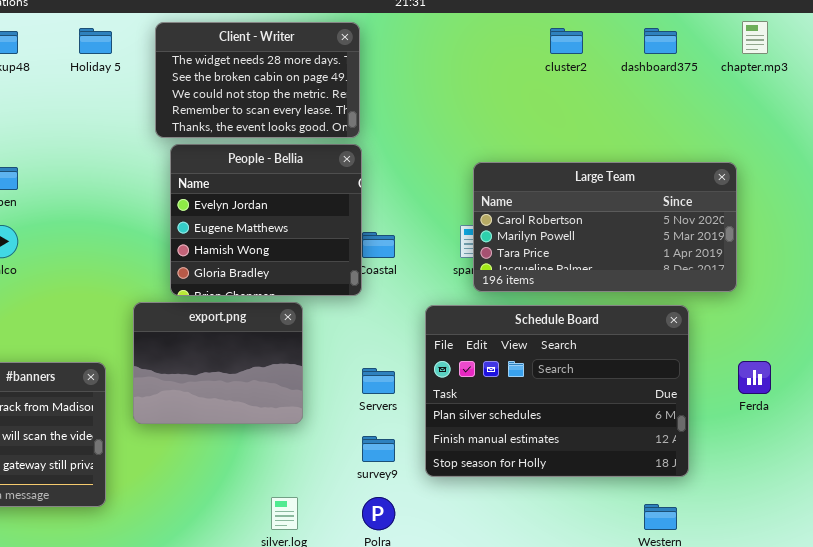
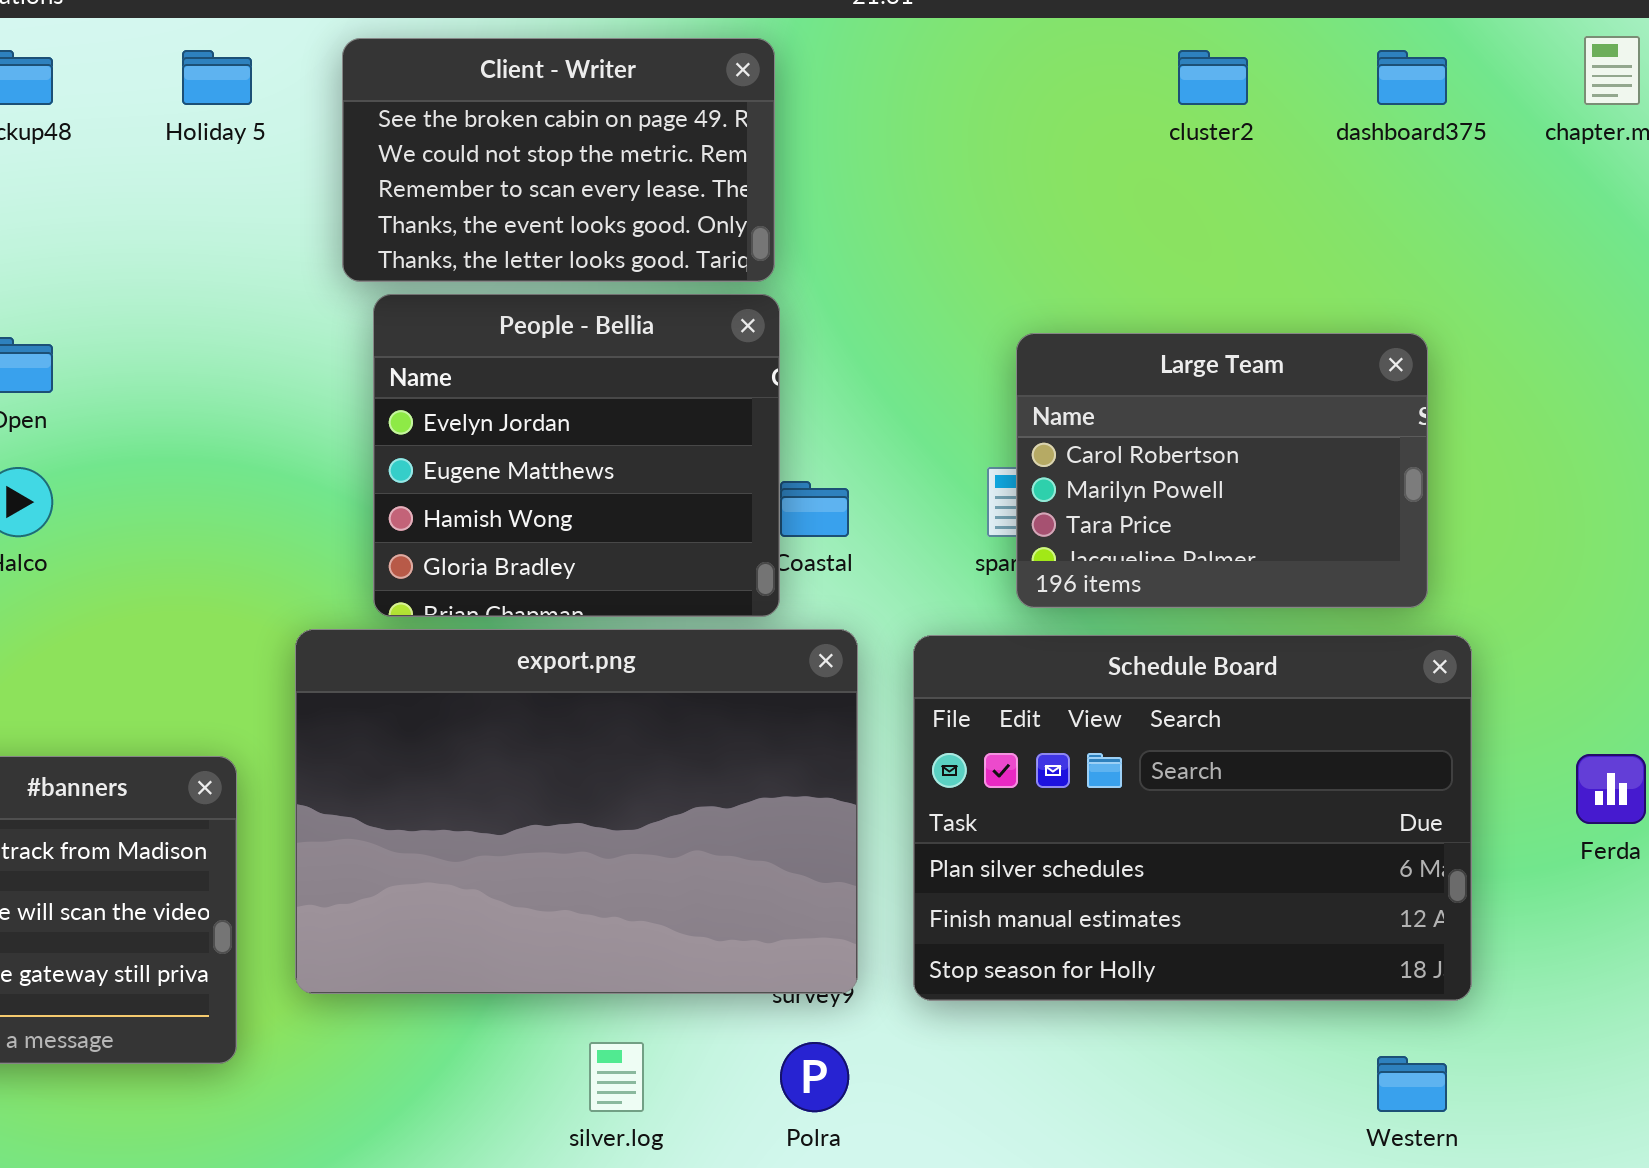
Client - Writer: [155,22,360,138] -> [342,38,775,282], scrolled down 1 row
Large Team: [473,162,737,292] -> [1016,333,1428,608], resized
export.png: [133,302,303,424] -> [295,629,858,994], resized

